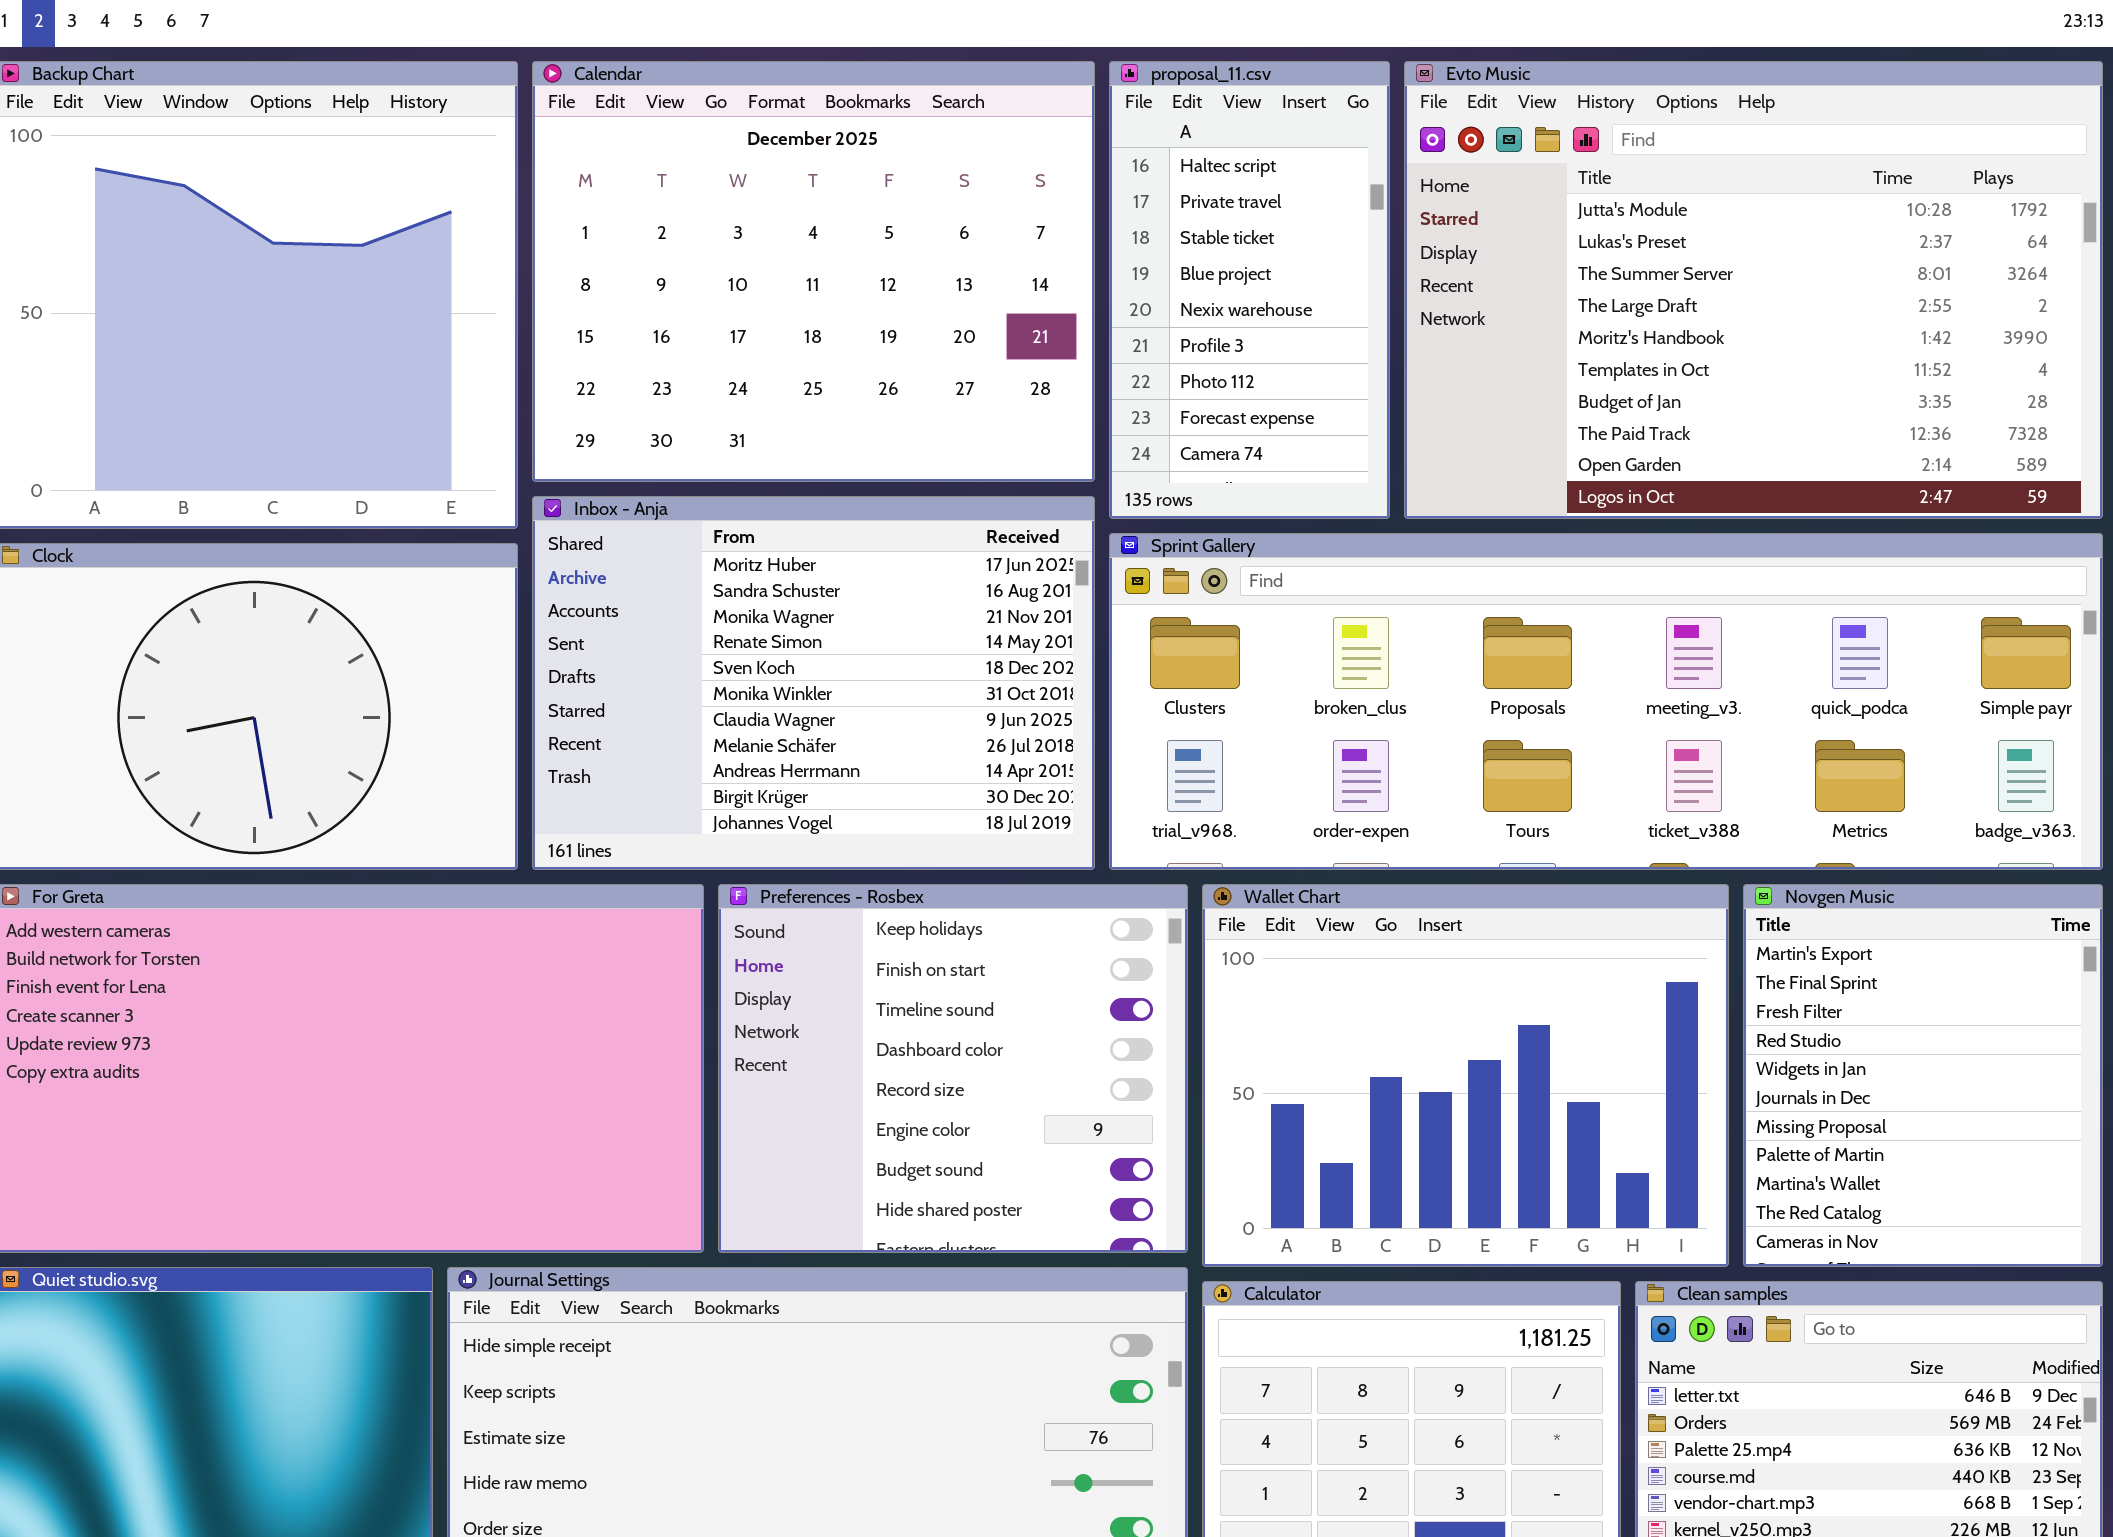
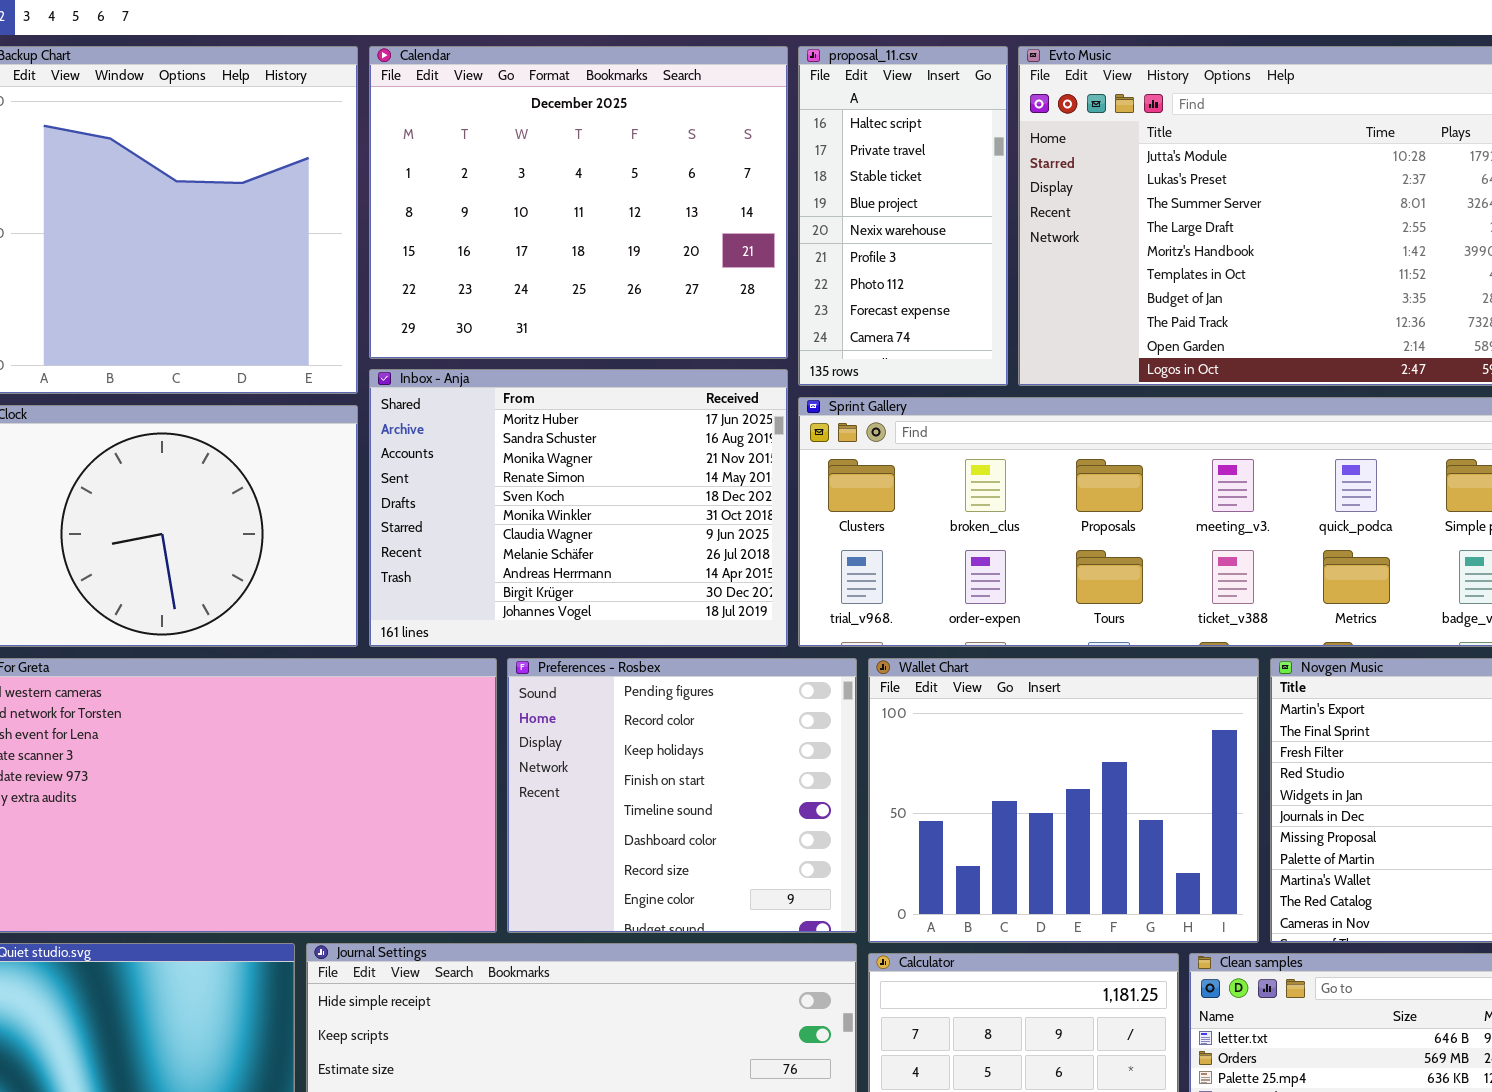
Preferences - Rosbex: [718,884,1188,1253] -> [507,658,857,933], scrolled up 2 rows

